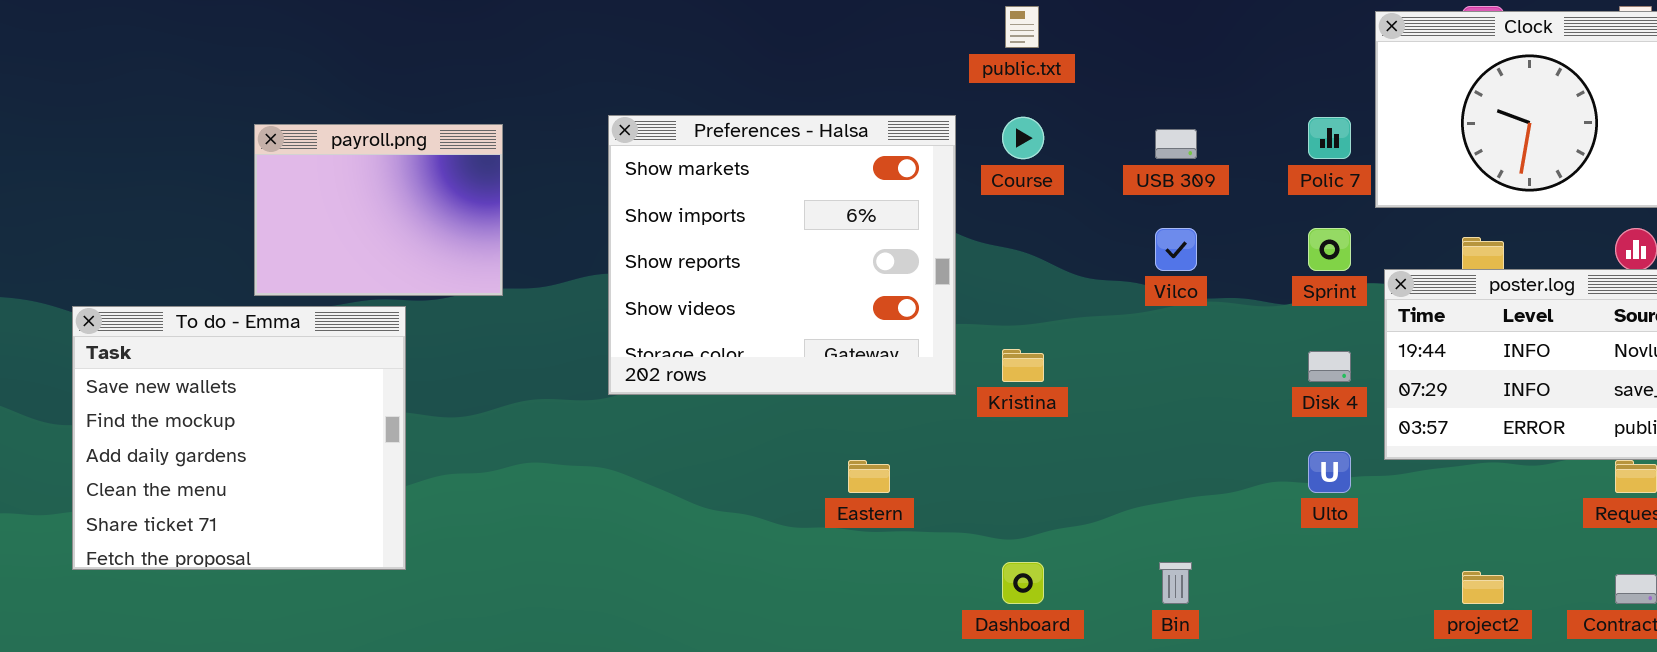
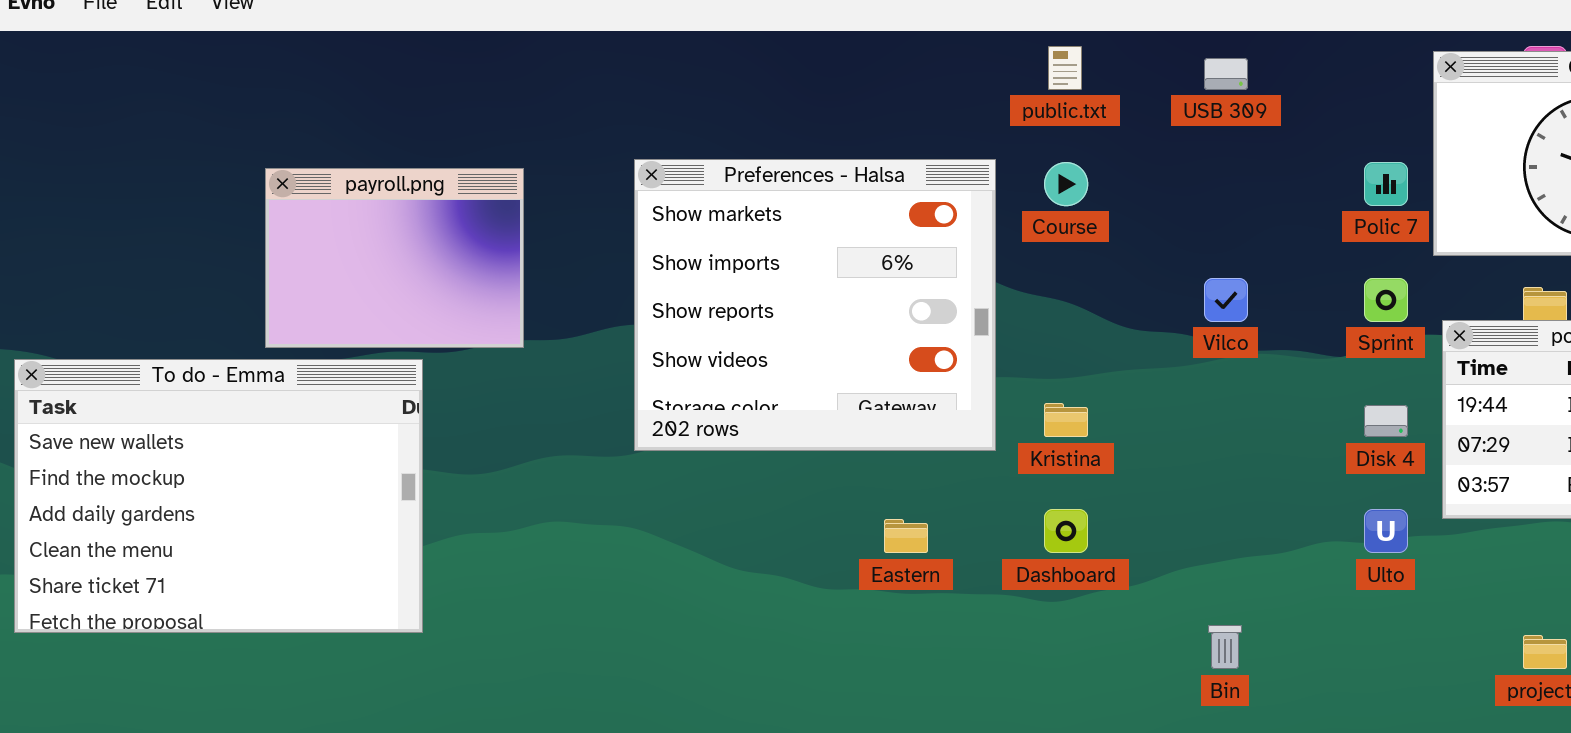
USB 309: [1155,129,1197,159] -> [1204,58,1248,90], moved
To do - Emma: [72,306,406,570] -> [14,359,423,633], resized
Dashboard: [1002,562,1044,604] -> [1044,509,1088,553], moved

